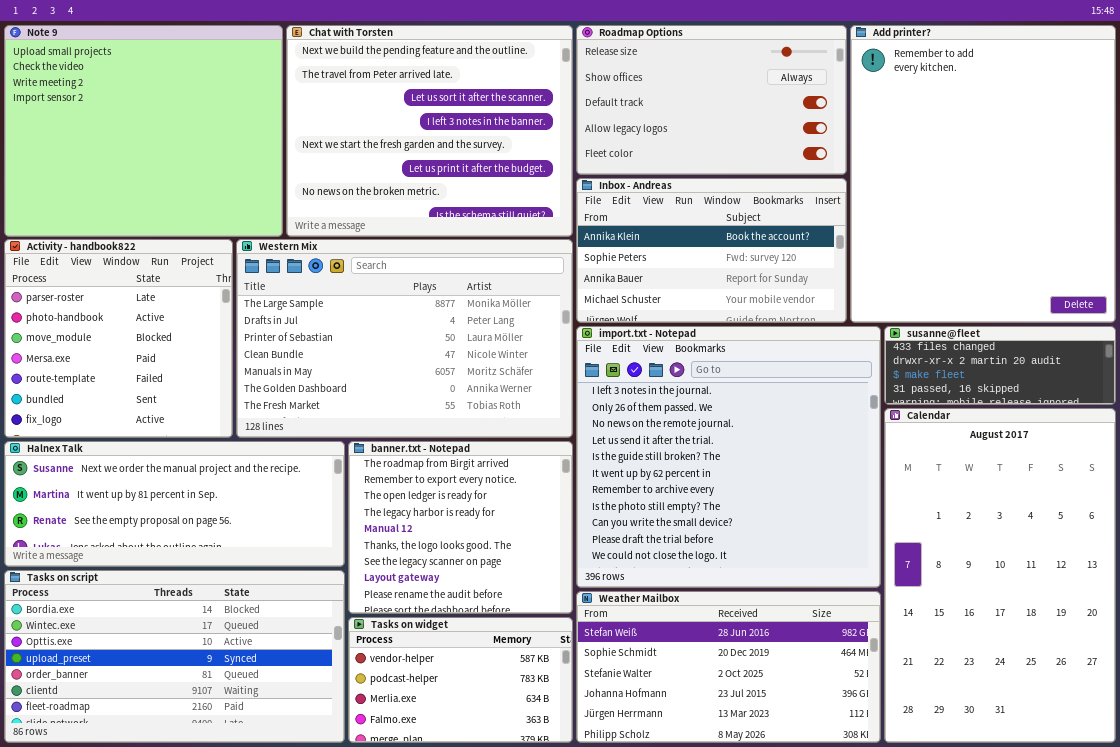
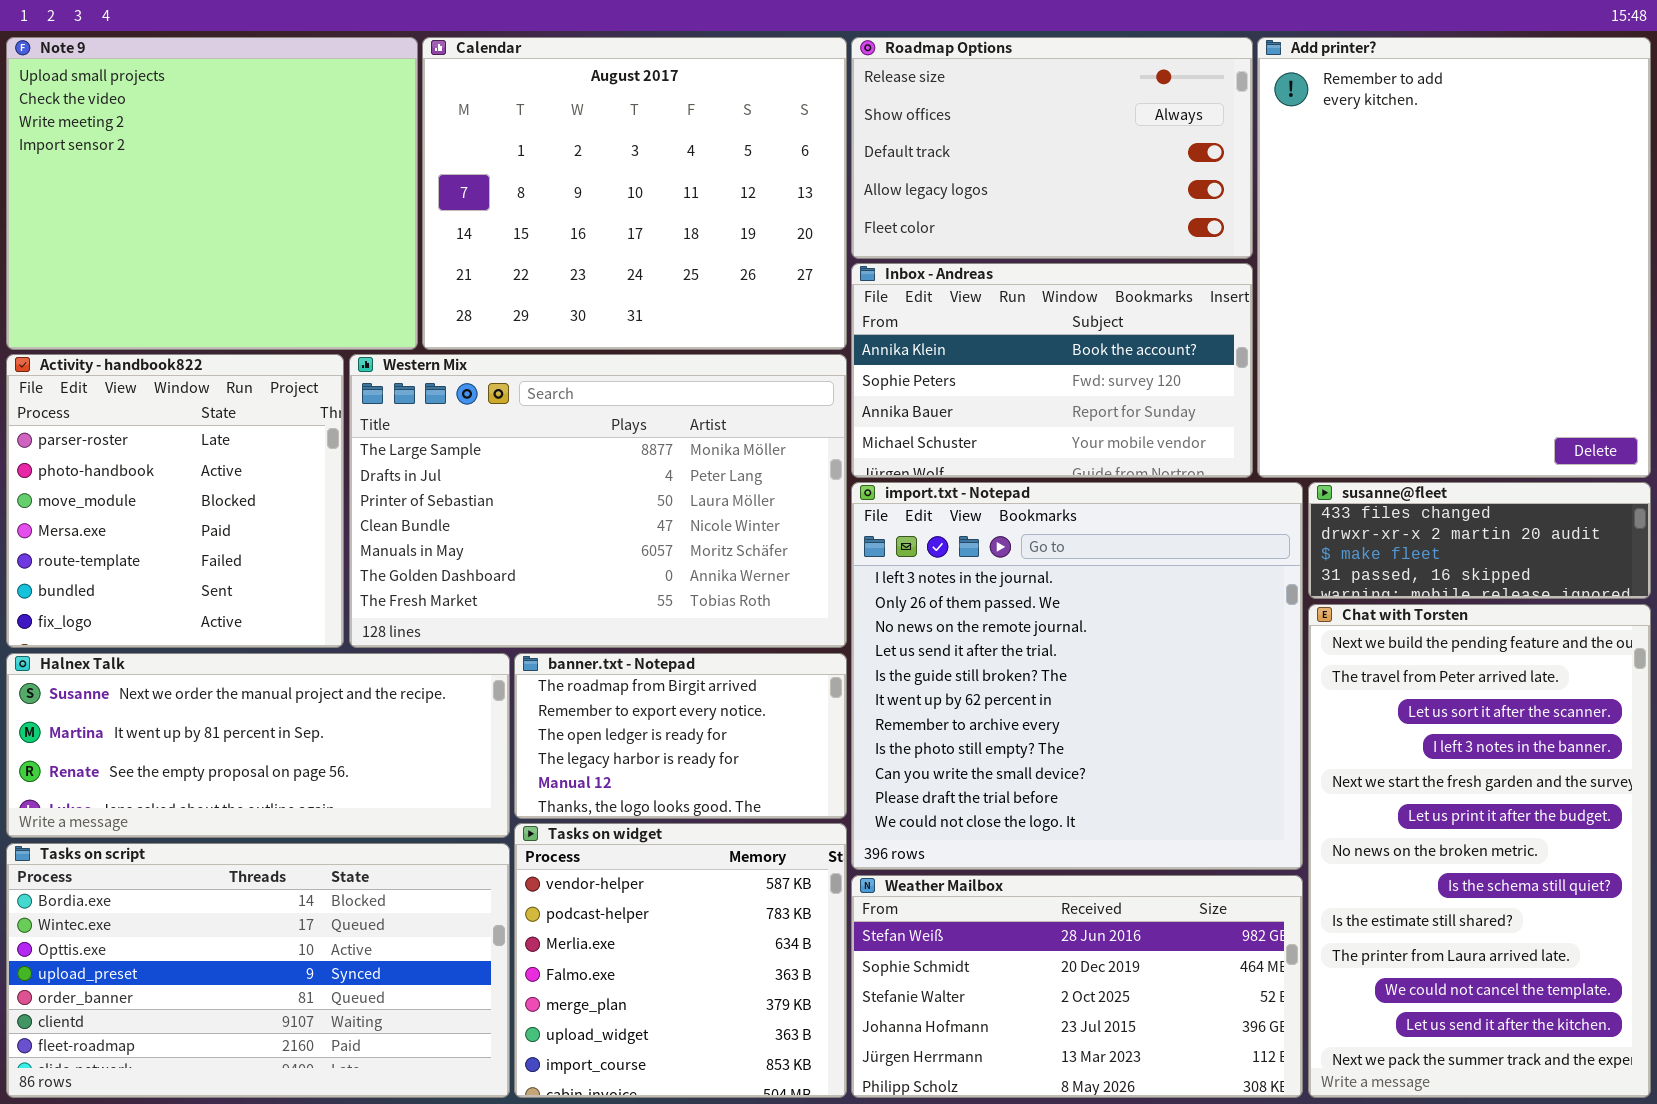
Chat with Torsten: [286,25,573,237] -> [1308,604,1651,1098], moved, resized
Calendar: [884,408,1116,743] -> [422,37,847,350], moved, resized
banner.txt - Notepad: [348,441,573,614] -> [514,653,847,819], resized
Tasks on widget: [348,617,573,743] -> [514,823,847,1098], resized

